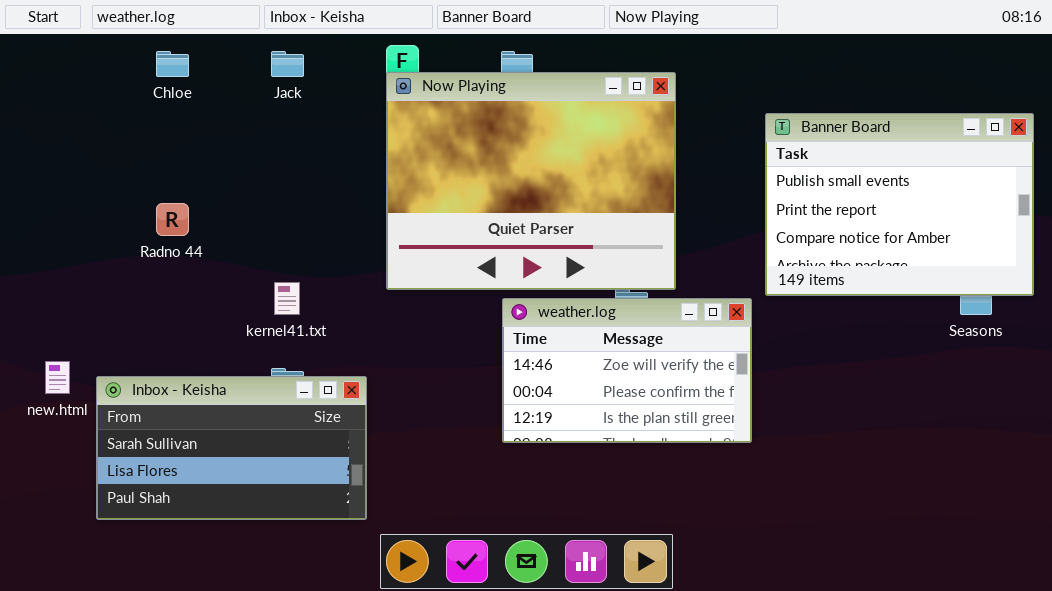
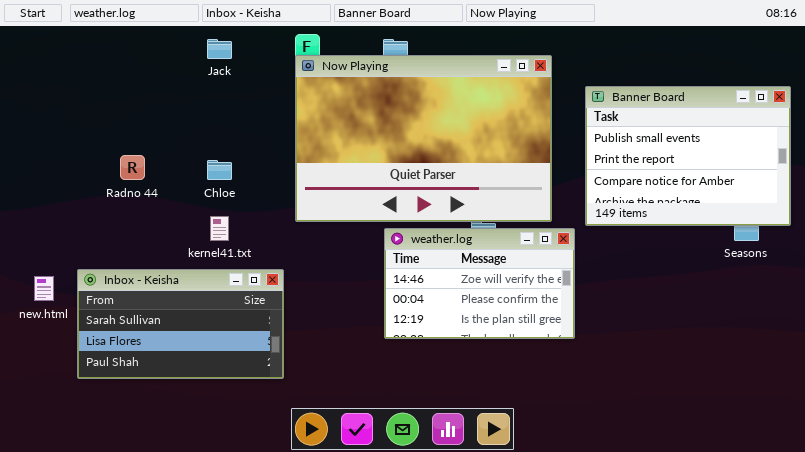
Chloe: [156,51,189,77] -> [207,160,232,180], moved
Now Playing: [386,72,676,290] -> [295,55,552,222], resized
Inbox - Keisha: [96,376,367,520] -> [77,269,284,379], moved

